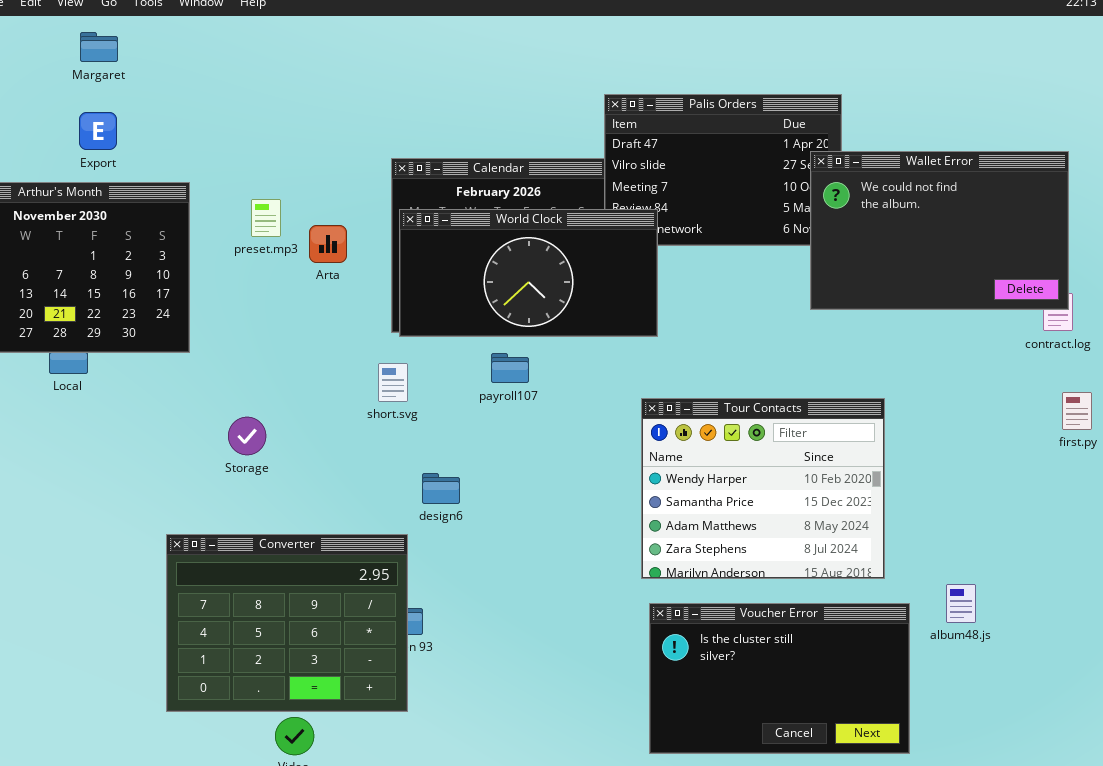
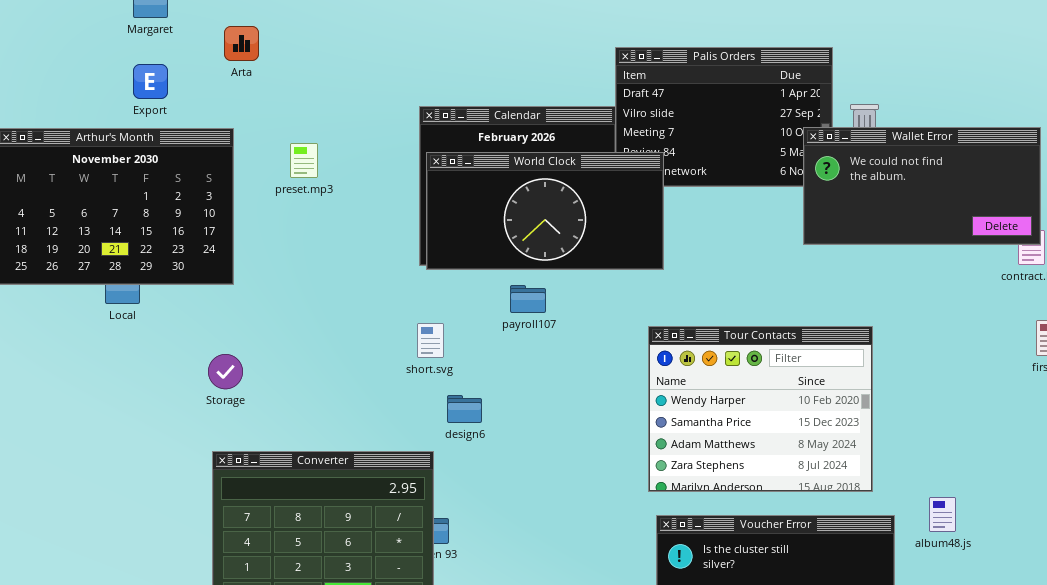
Wallet Error: [810,151,1069,310] -> [803,127,1041,245], resized
Arta: [309,225,347,263] -> [224,26,259,61], moved
short.svg: [378,363,408,402] -> [417,323,444,358], moved
Storage: [228,417,266,455] -> [208,354,243,389], moved

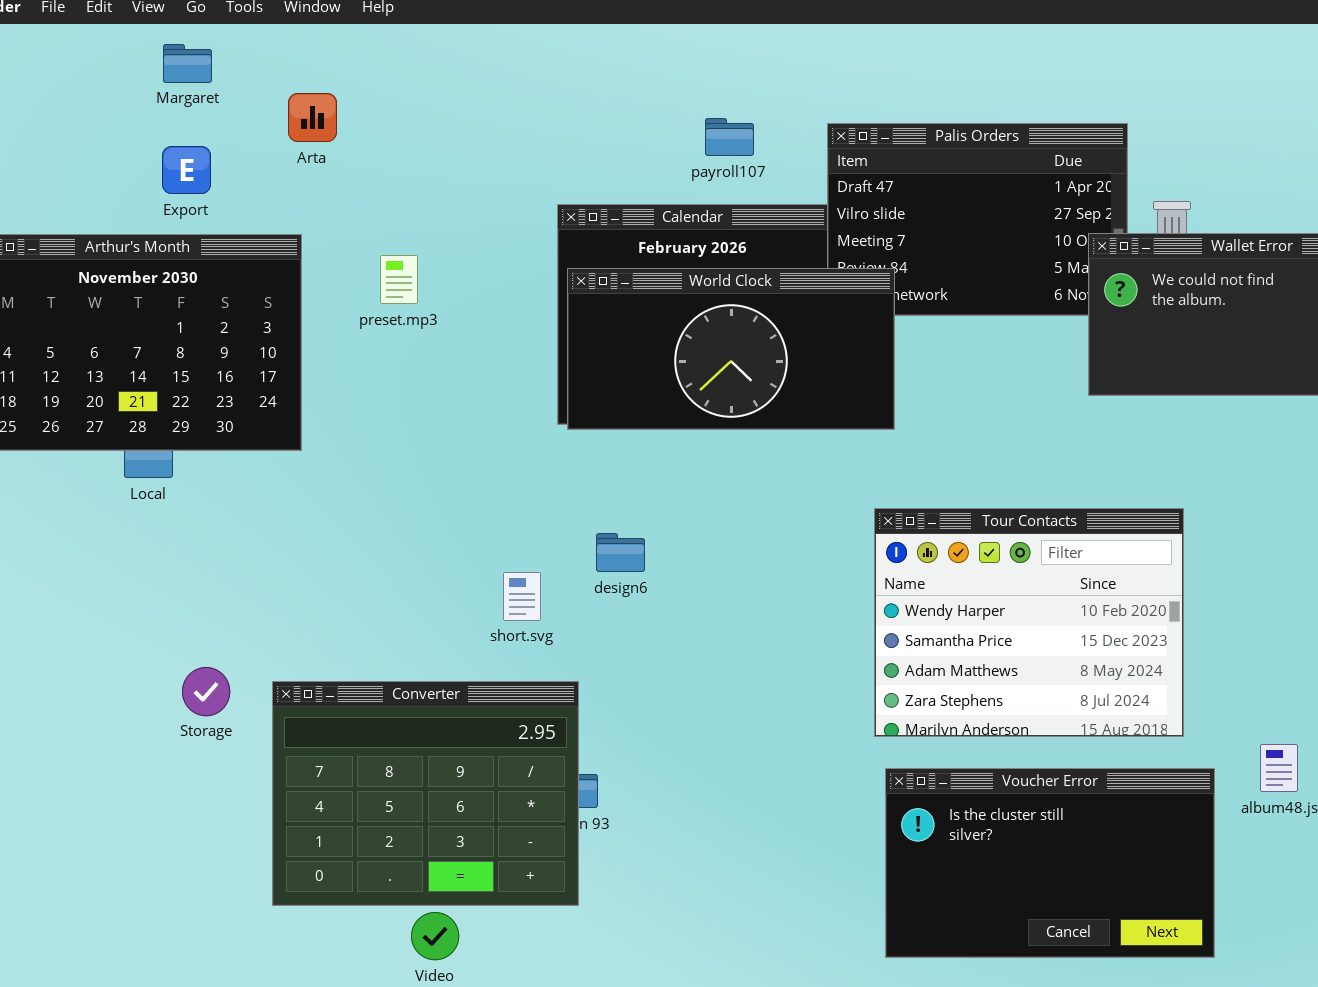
payroll107: [510,285,546,313] -> [705,118,754,156], moved
short.svg: [417,323,444,358] -> [503,572,541,621], moved
Storage: [208,354,243,389] -> [182,667,230,716], moved
design6: [447,395,482,423] -> [596,533,645,572], moved

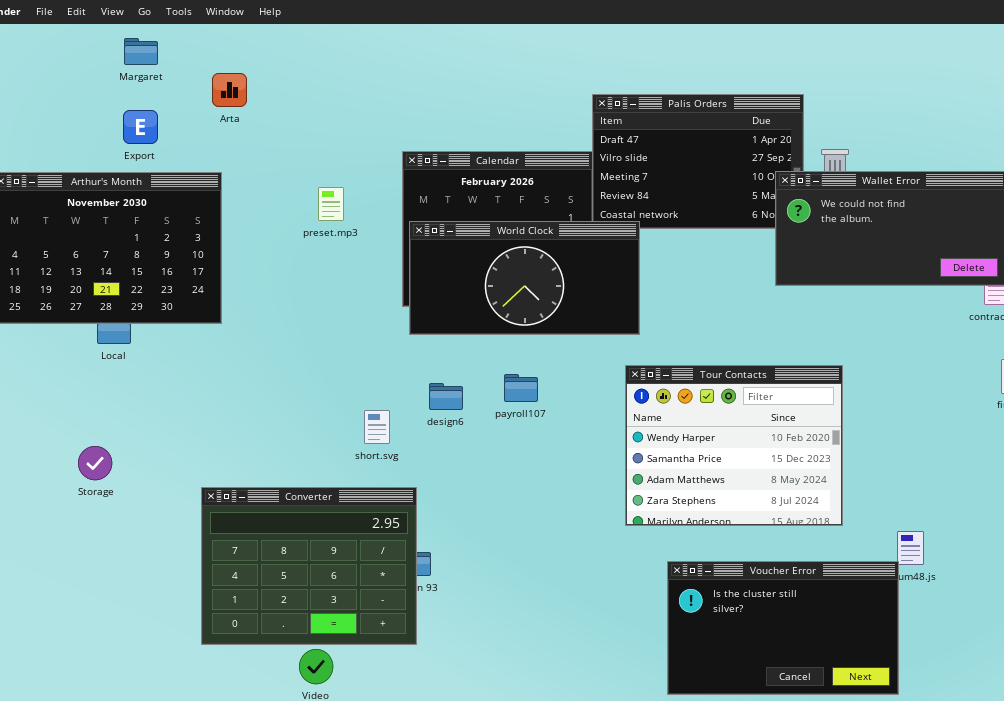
payroll107: [705,118,754,156] -> [504,374,538,402], moved
preset.mp3: [380,255,418,304] -> [318,187,344,221], moved
World Clock: [567,268,895,430] -> [409,221,640,335], moved
Storage: [182,667,230,716] -> [78,446,112,480], moved
Voucher Error: [885,768,1215,958] -> [667,561,899,695], moved

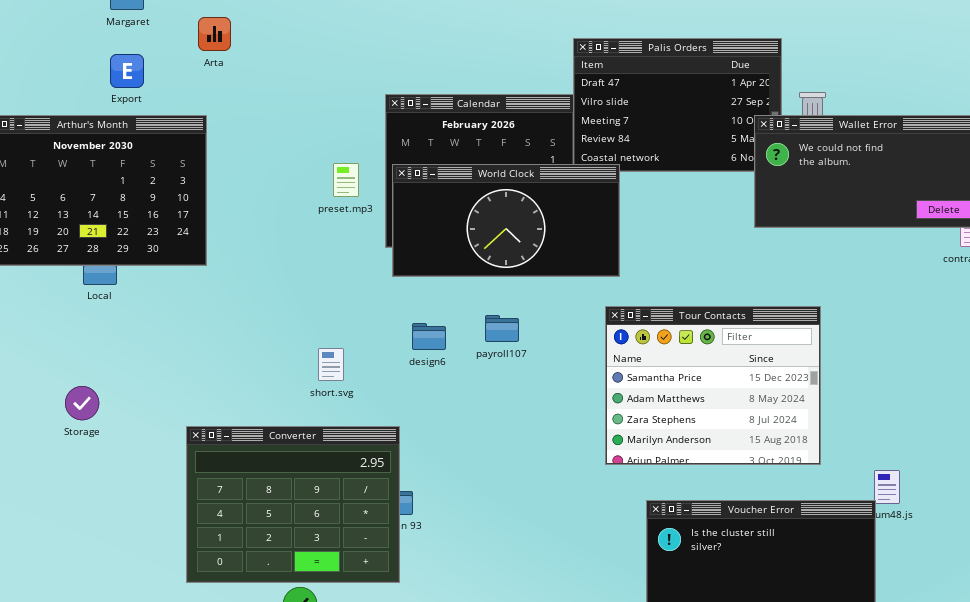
preset.mp3: [318,187,344,221] -> [333,163,359,197], moved
Tour Contacts: [625,365,843,526] -> [605,306,821,465], scrolled down 1 row
short.svg: [364,410,390,444] -> [318,348,344,381], moved

